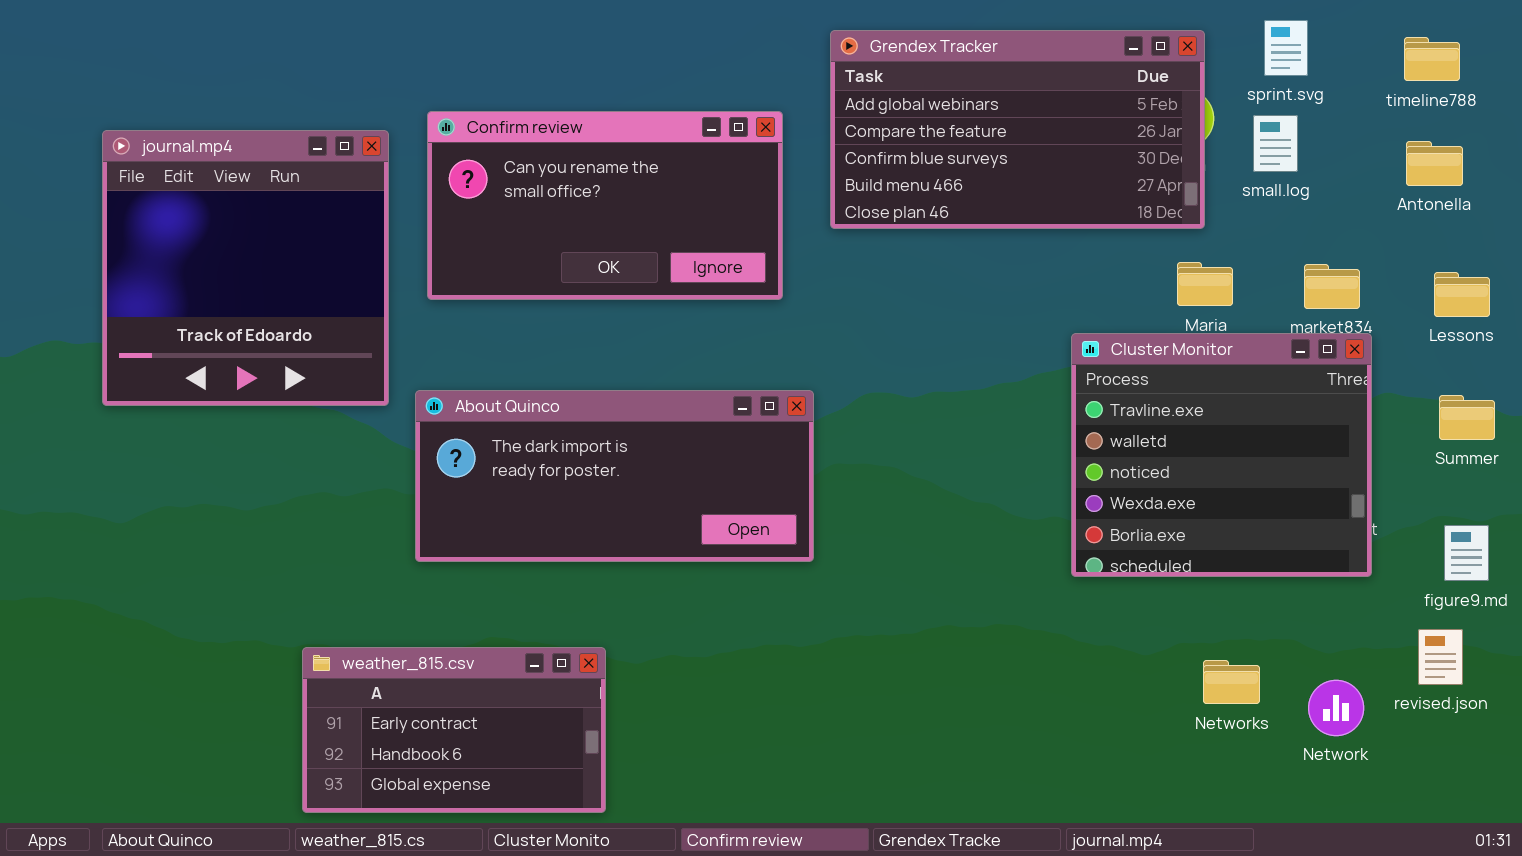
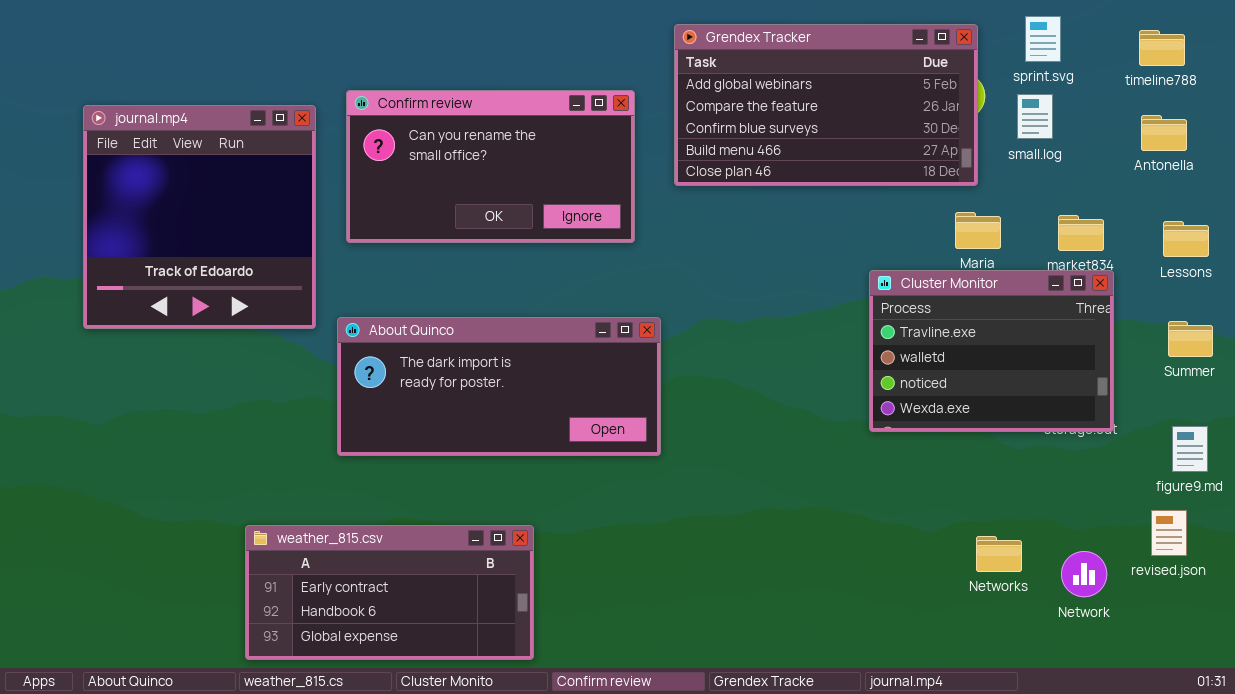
Cluster Monitor: [1071,333,1372,577] -> [869,270,1114,432], resized
weather_815.csv: [302,647,606,813] -> [245,525,534,660], resized

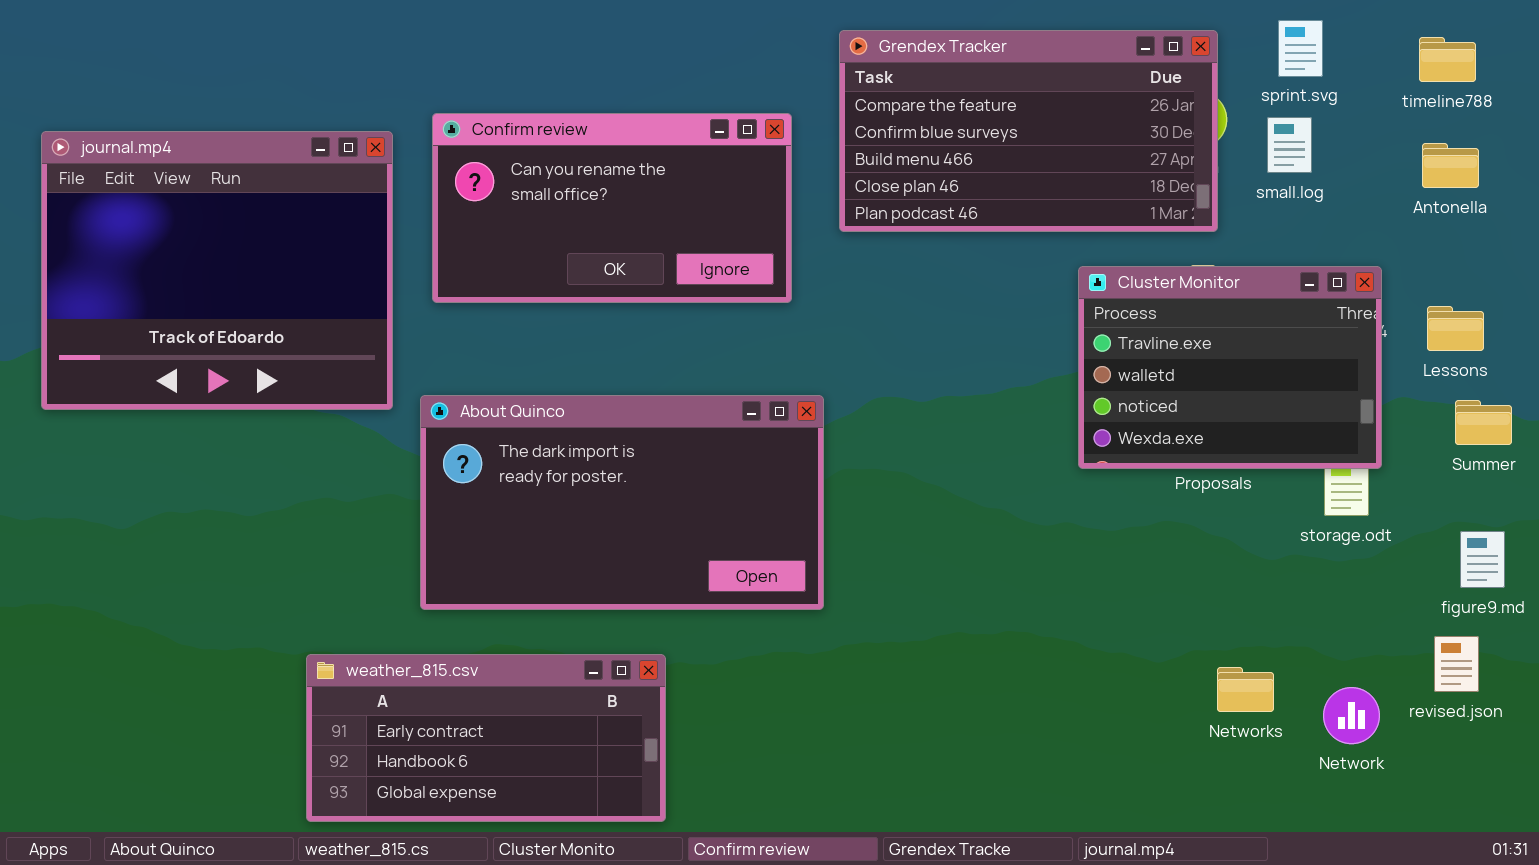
Grendex Tracker: [674,24,978,186] -> [839,30,1218,232], scrolled down 1 row
journal.mp4: [83,105,316,329] -> [41,131,393,410], resized
Lessons: [1163,221,1209,257] -> [1427,306,1484,351], moved
Cluster Monitor: [869,270,1114,432] -> [1078,266,1382,469], moved
About Quinco: [337,317,661,456] -> [420,395,824,610], resized

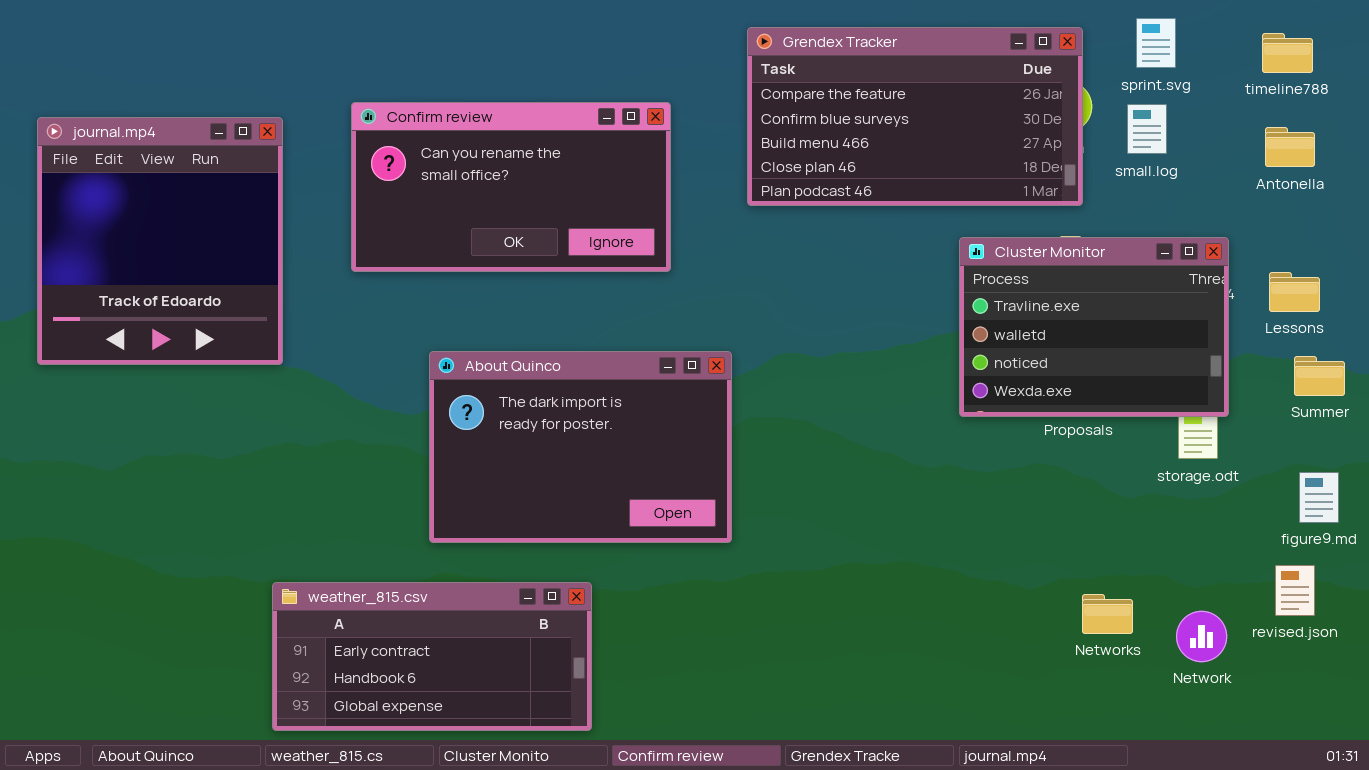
Confirm review: [432,113,792,303] -> [351,102,671,272], moved
journal.mp4: [41,131,393,410] -> [37,117,283,365], resized
About Quinco: [420,395,824,610] -> [429,351,732,543], resized

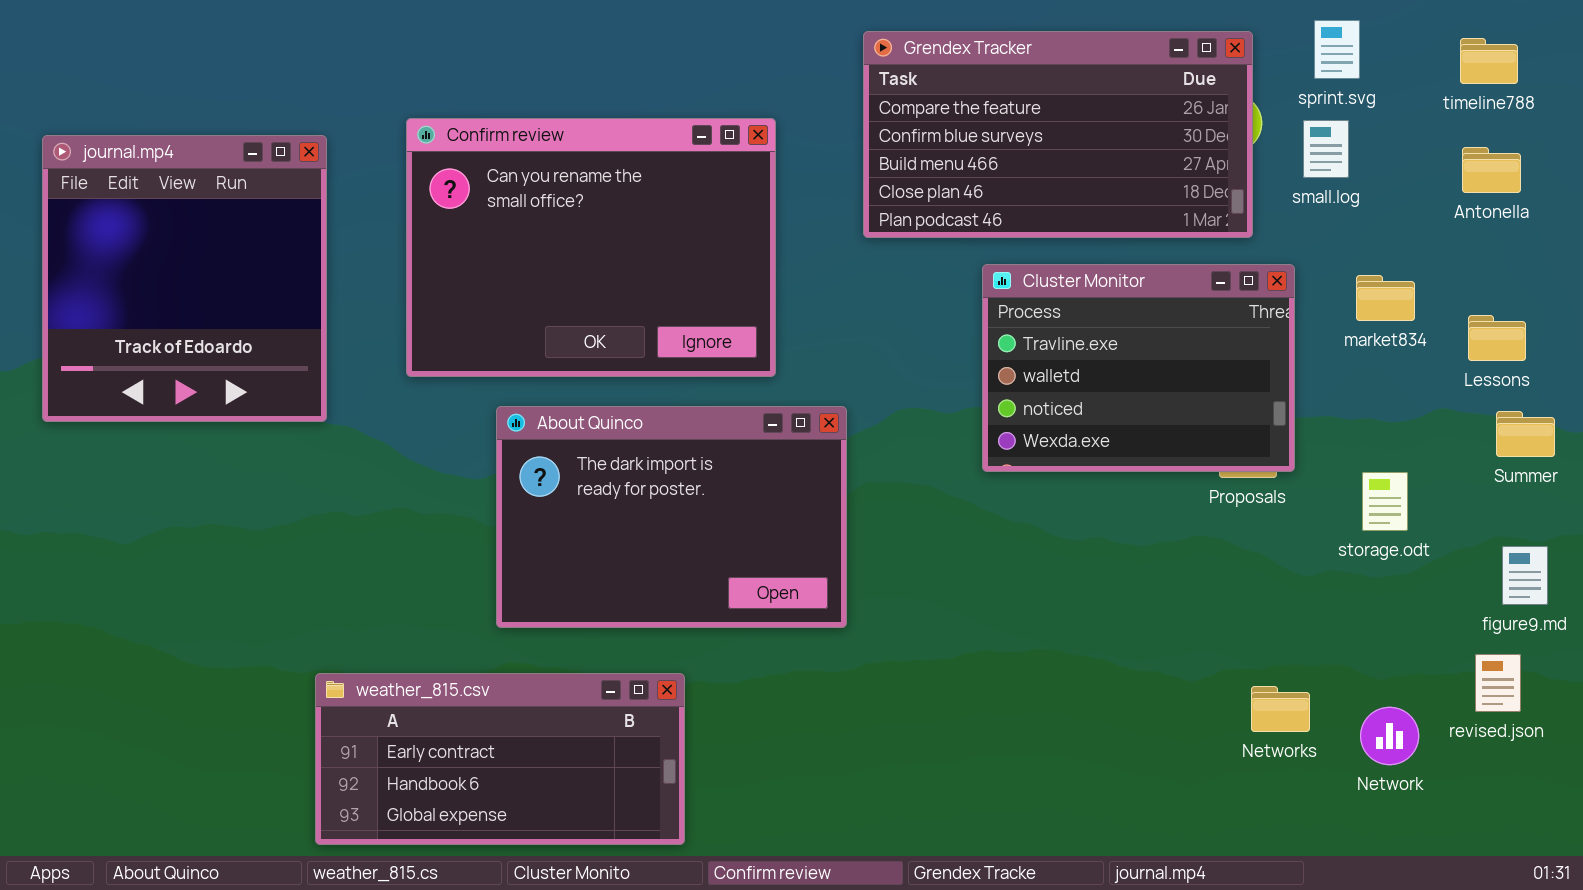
Confirm review: [351,102,671,272] -> [406,118,776,377], resized
Cluster Monitor: [959,237,1229,417] -> [982,264,1295,472], moved

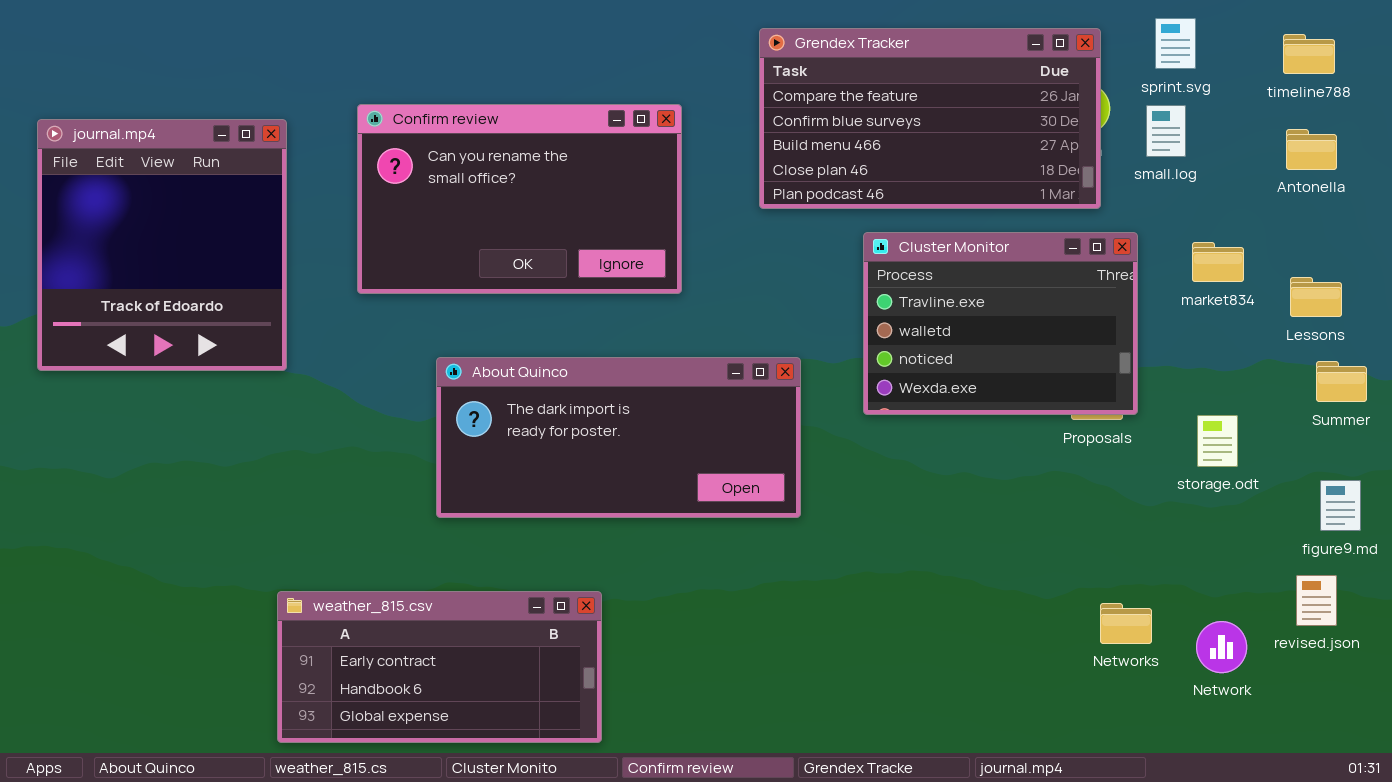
Confirm review: [406,118,776,377] -> [357,104,682,294], resized
About Quinco: [496,406,847,628] -> [436,357,801,518], resized

